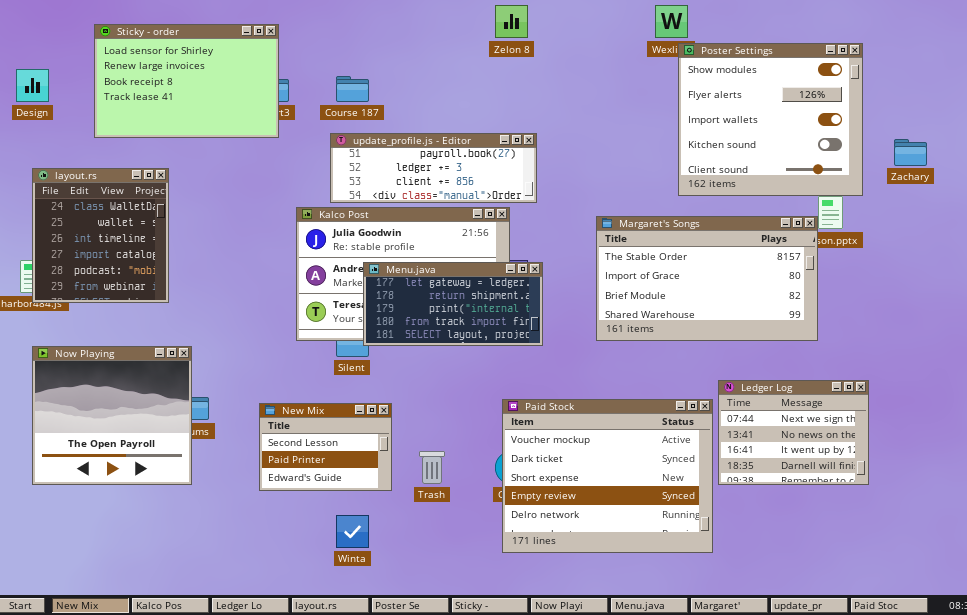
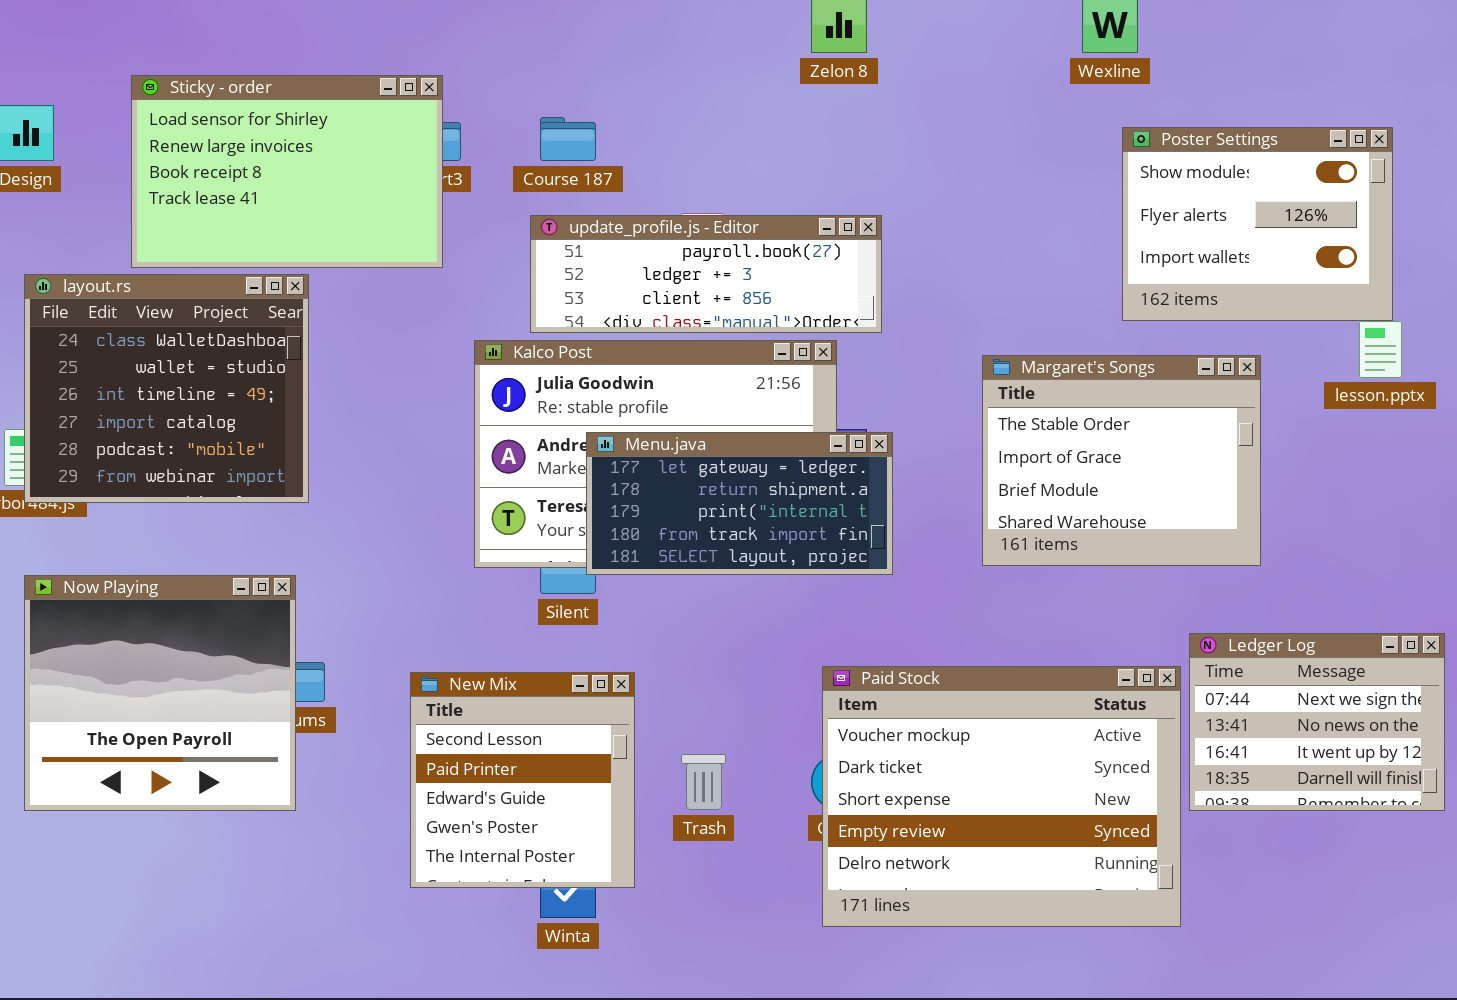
Sticky - order: [94,24,279,138] -> [131,75,443,268], moved
Poster Settings: [678,43,863,196] -> [1122,127,1393,321], resized
layout.rs: [32,168,169,303] -> [24,274,309,503], resized
Margaret's Songs: [596,216,818,341] -> [982,355,1261,566], resized
New Mix: [259,403,392,491] -> [410,672,635,888], resized

